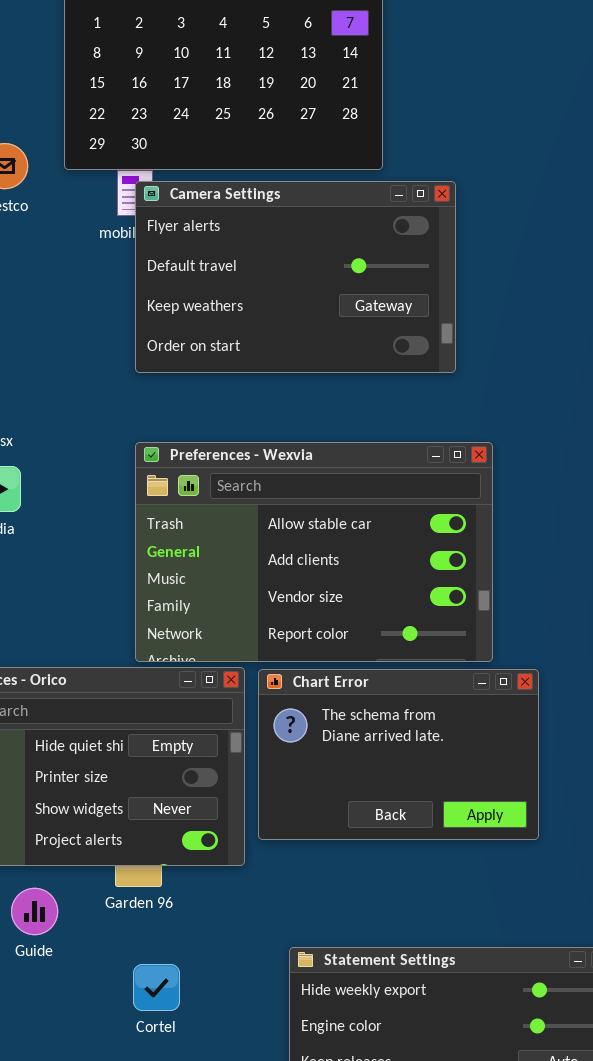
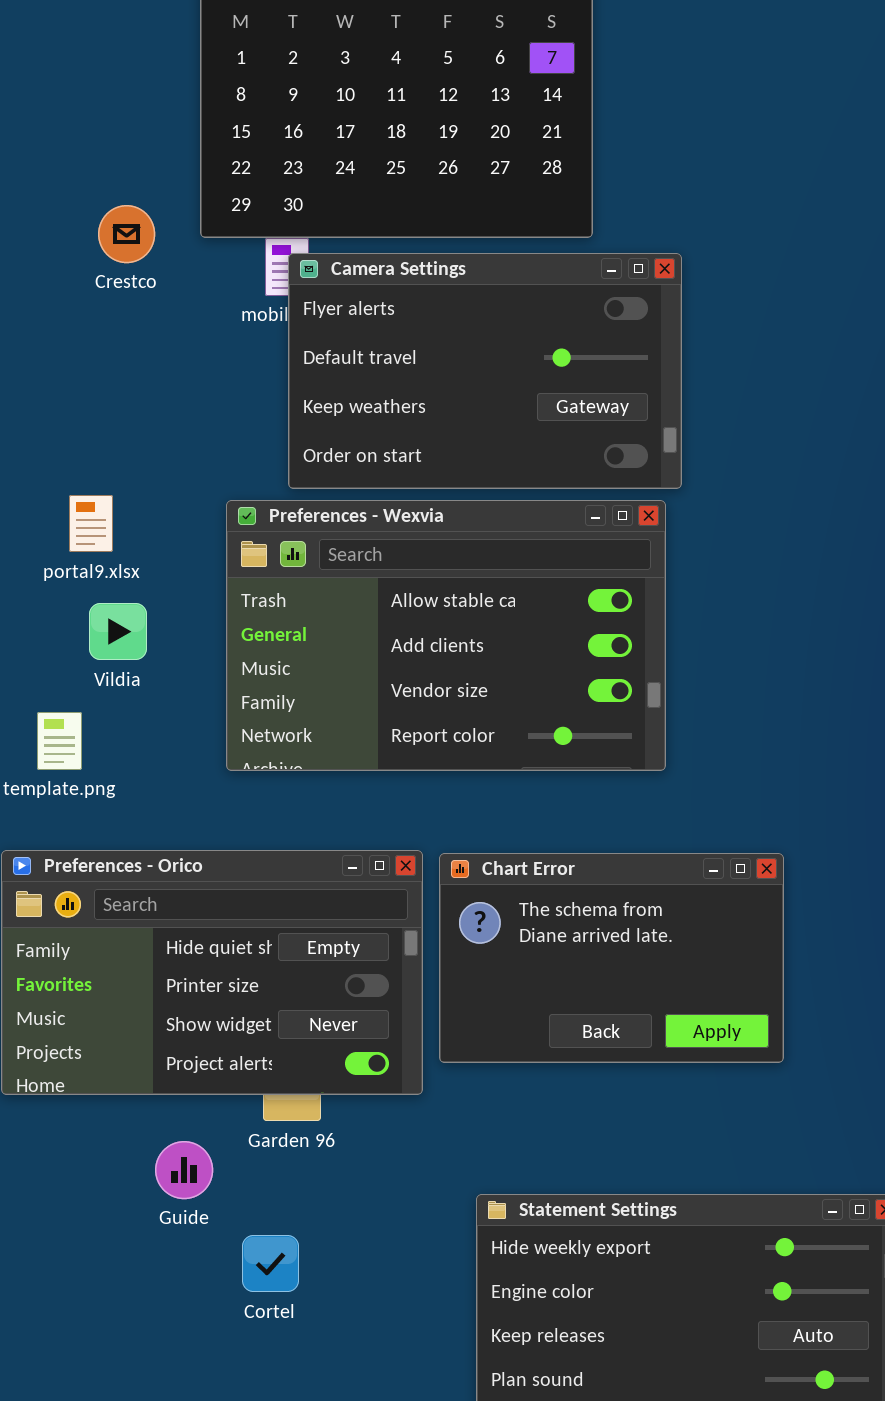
Preferences - Wexvia: [135,442,493,662] -> [226,500,666,771], moved
Guide: [11,888,58,935] -> [155,1141,213,1199], moved
Cortel: [133,964,180,1011] -> [242,1235,299,1292], moved

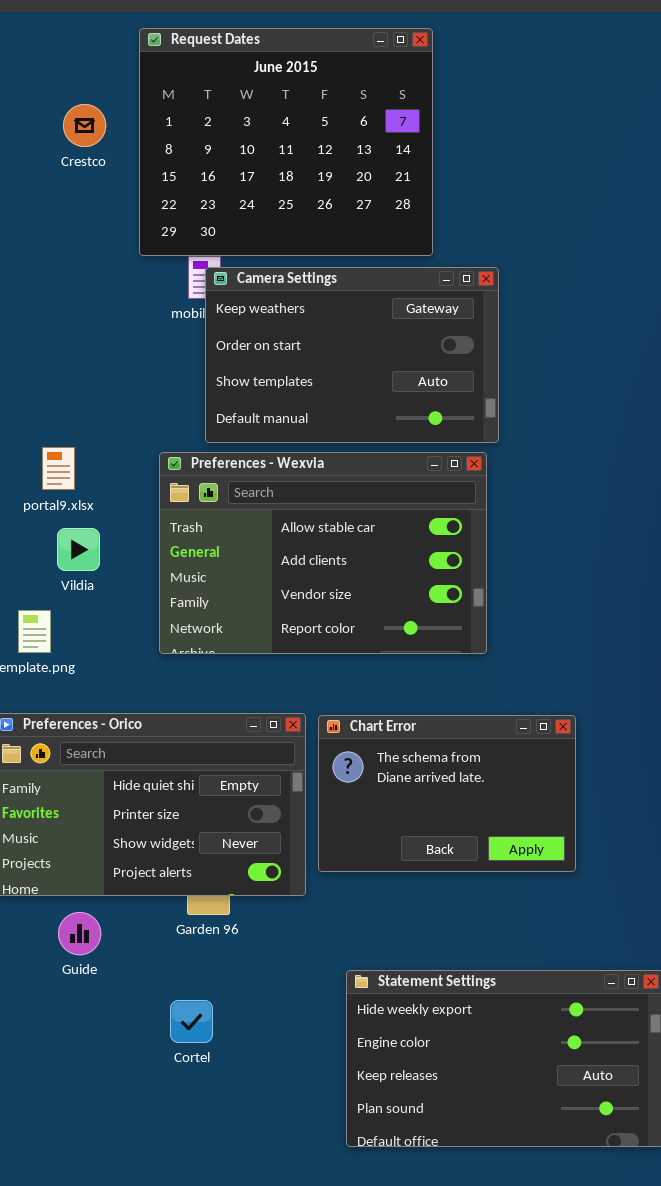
Crestco: [98,205,155,263] -> [63,104,106,147], moved
Camera Settings: [288,253,682,489] -> [205,267,499,443], scrolled down 2 rows
Guide: [155,1141,213,1199] -> [58,912,101,955], moved

